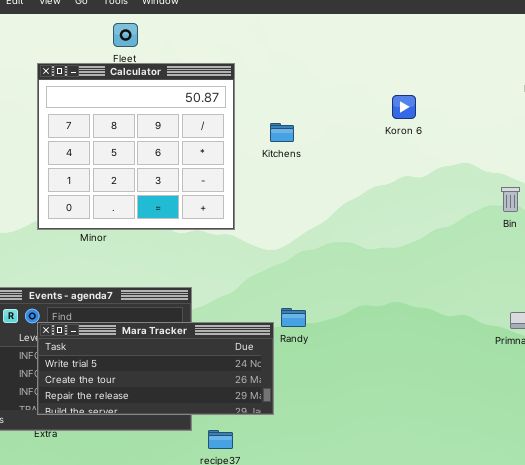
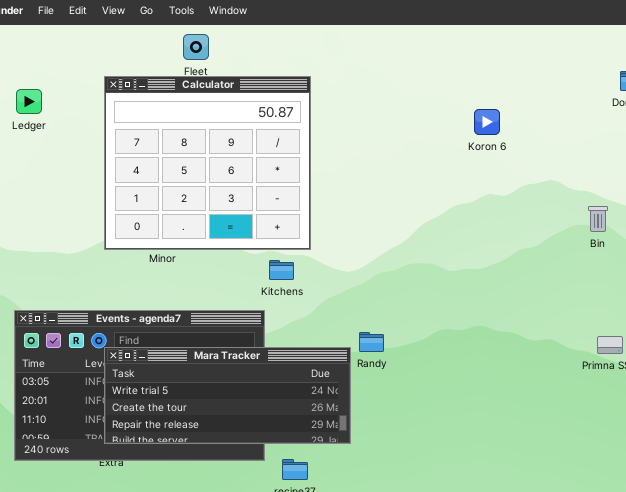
Kitchens: [270,123,294,142] -> [269,260,294,280], moved

